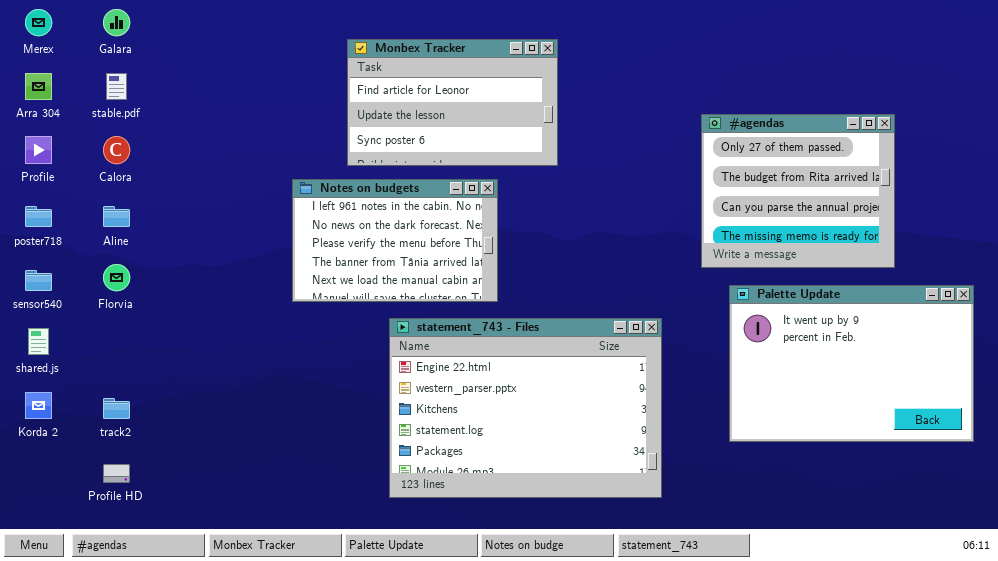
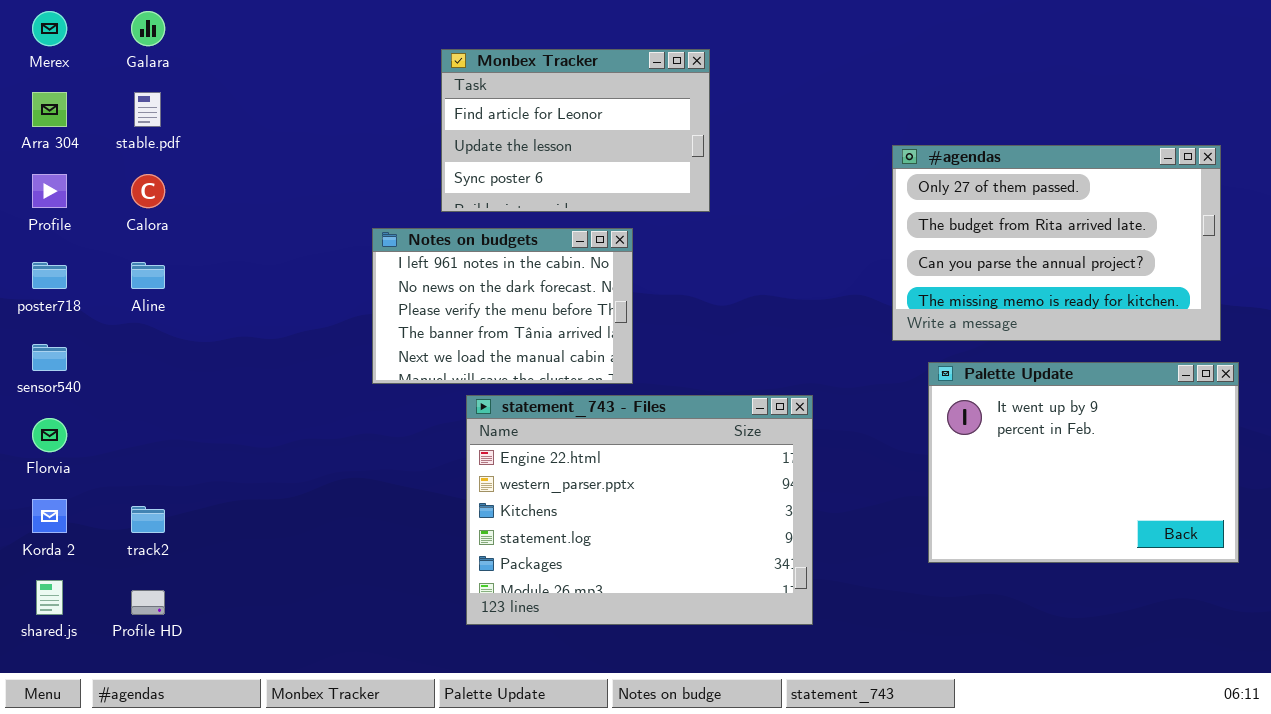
#agendas: [701,114,895,268] -> [892,145,1221,341], resized
Florvia: [103,264,130,291] -> [32,418,67,452], moved
statement_743 - Files: [389,318,662,498] -> [466,395,813,625], moved
shared.js: [28,328,49,355] -> [36,580,63,615], moved

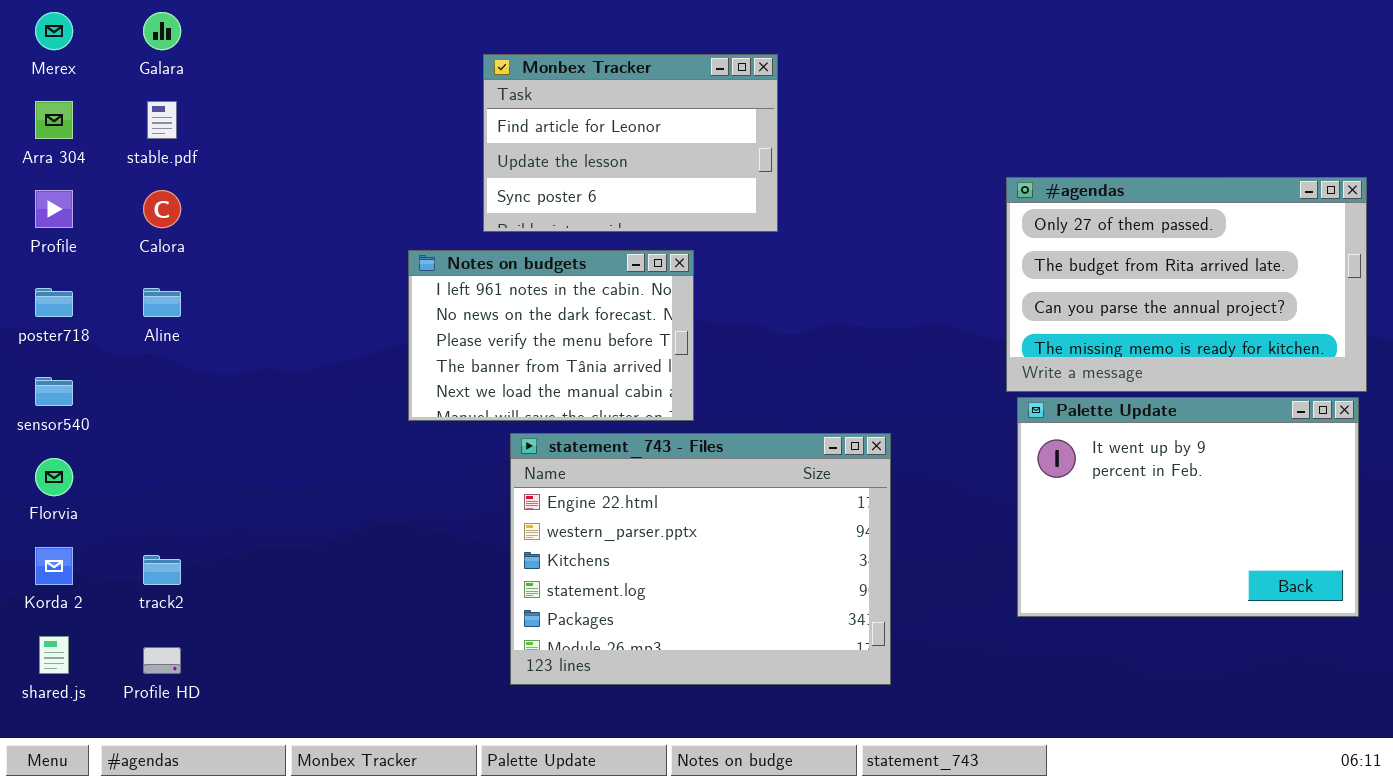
#agendas: [892,145,1221,341] -> [1006,177,1367,392], moved

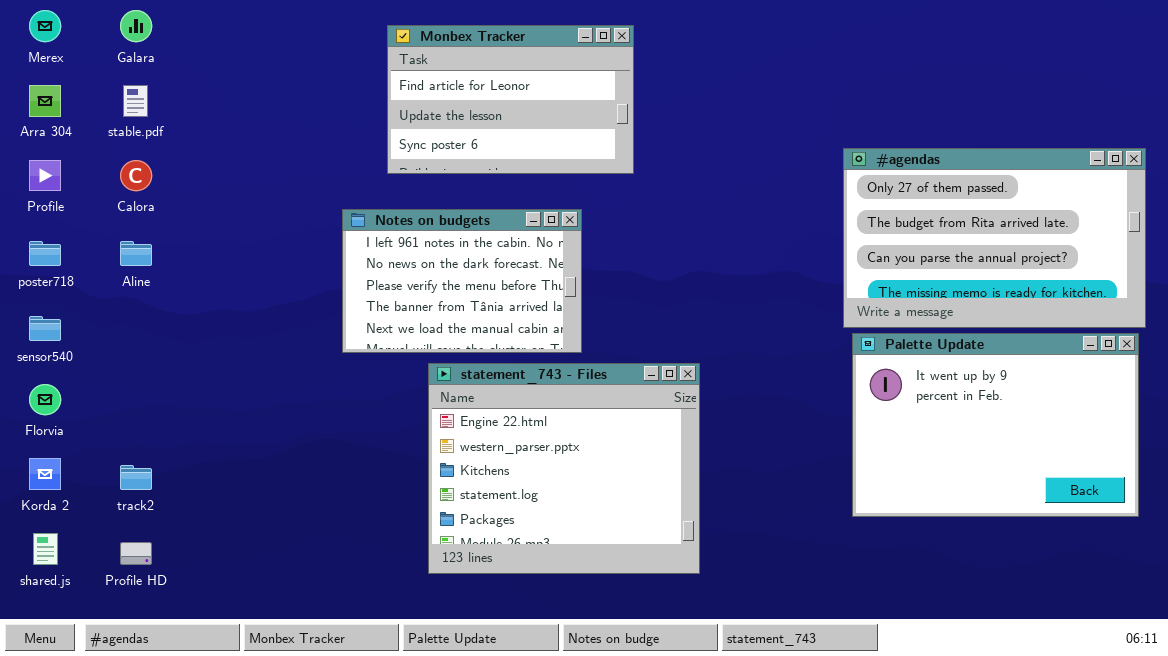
Monbex Tracker: [483,54,778,232] -> [387,25,634,174], moved
statement_743 - Files: [510,433,891,685] -> [428,363,700,574], resized

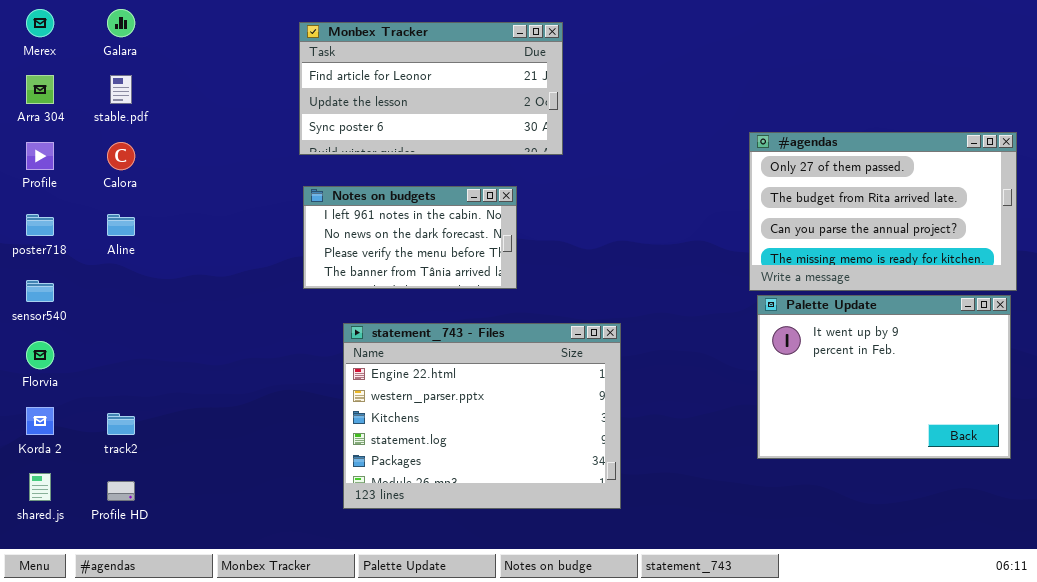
Monbex Tracker: [387,25,634,174] -> [299,22,563,155], resized
Notes on budgets: [342,209,582,353] -> [303,186,517,289], resized
statement_743 - Files: [428,363,700,574] -> [343,323,621,509], resized

